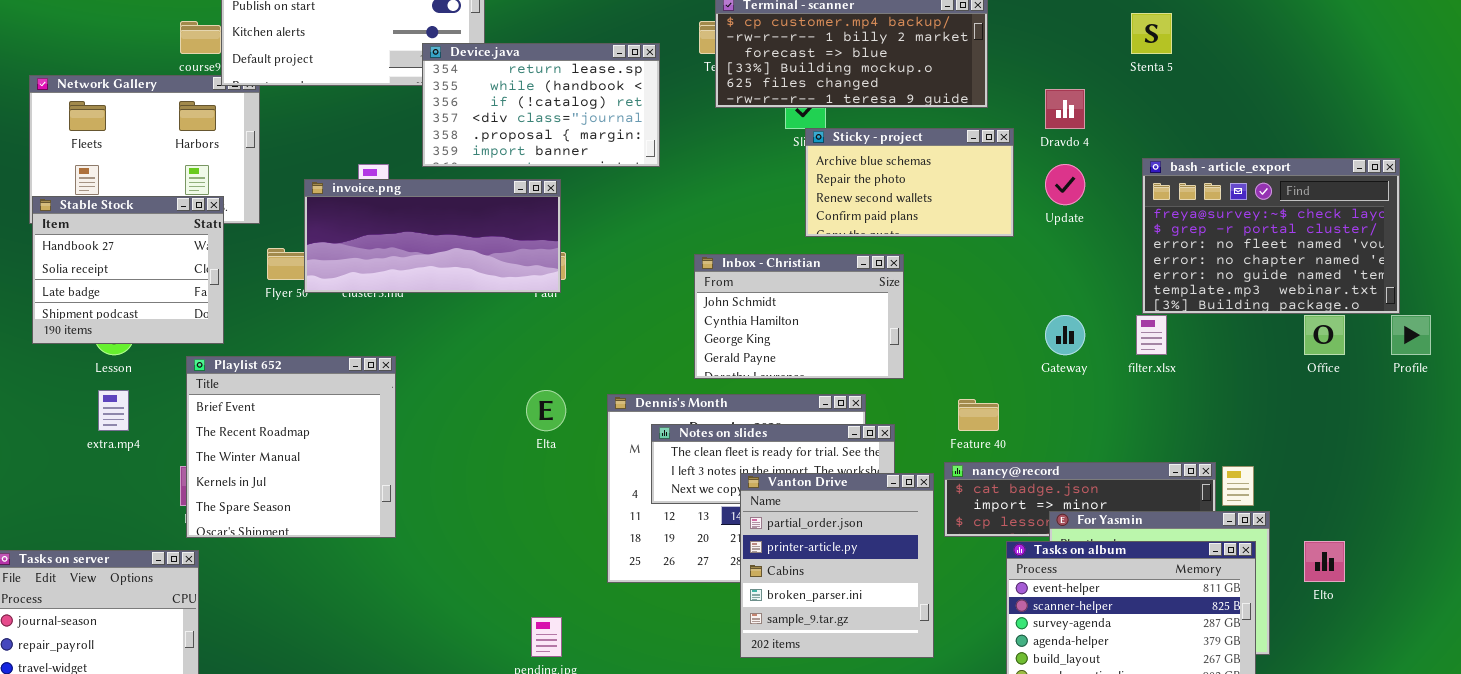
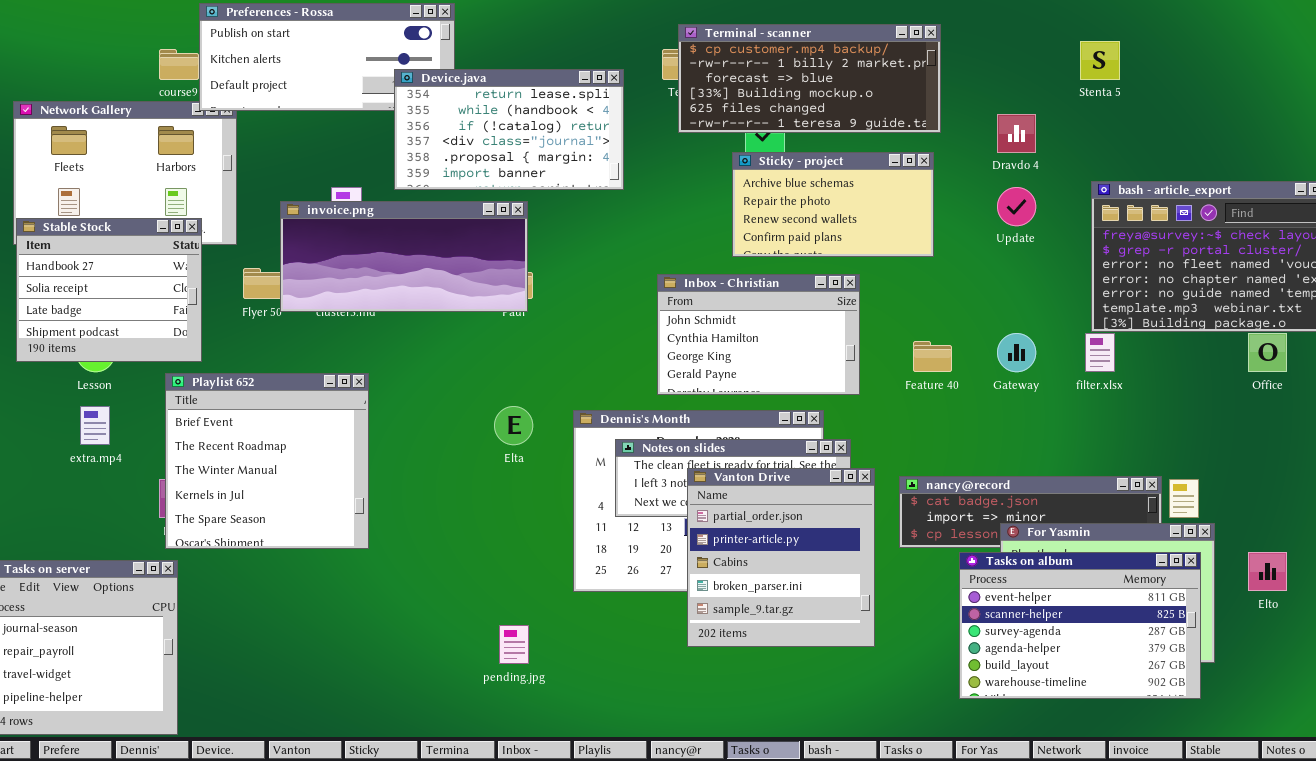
Sticky - project: [805,128,1014,237] -> [732,152,934,257], moved
Feature 40: [958,399,999,431] -> [913,341,952,372], moved
Vanton Drive: [740,473,934,658] -> [687,468,875,647], moved

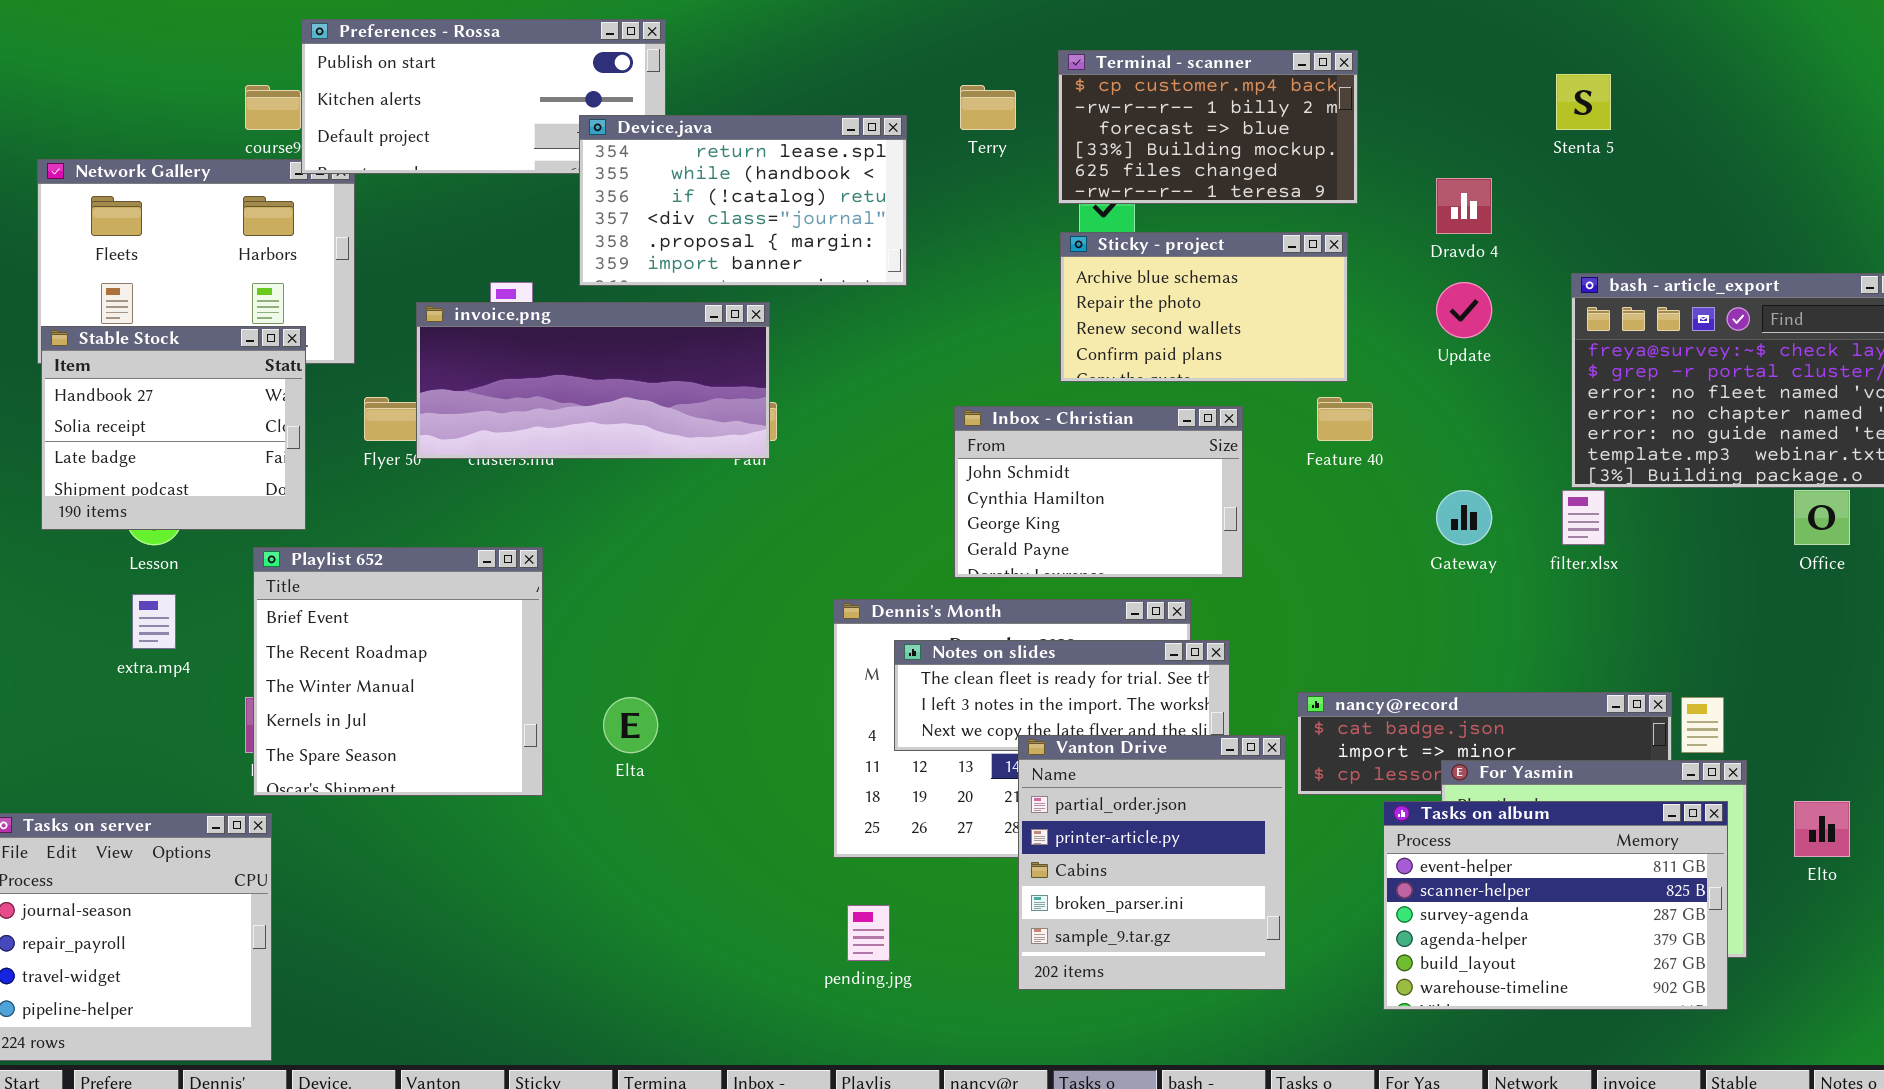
Terminal - scanner: [678,24,941,133] -> [1058,50,1358,204], resized
Feature 40: [913,341,952,372] -> [1317,397,1373,441], moved
Elta: [494,406,533,445] -> [603,697,658,753], moved
Vanton Drive: [687,468,875,647] -> [1018,735,1286,990], moved
pending.jpg: [499,625,529,664] -> [847,905,890,961], moved

